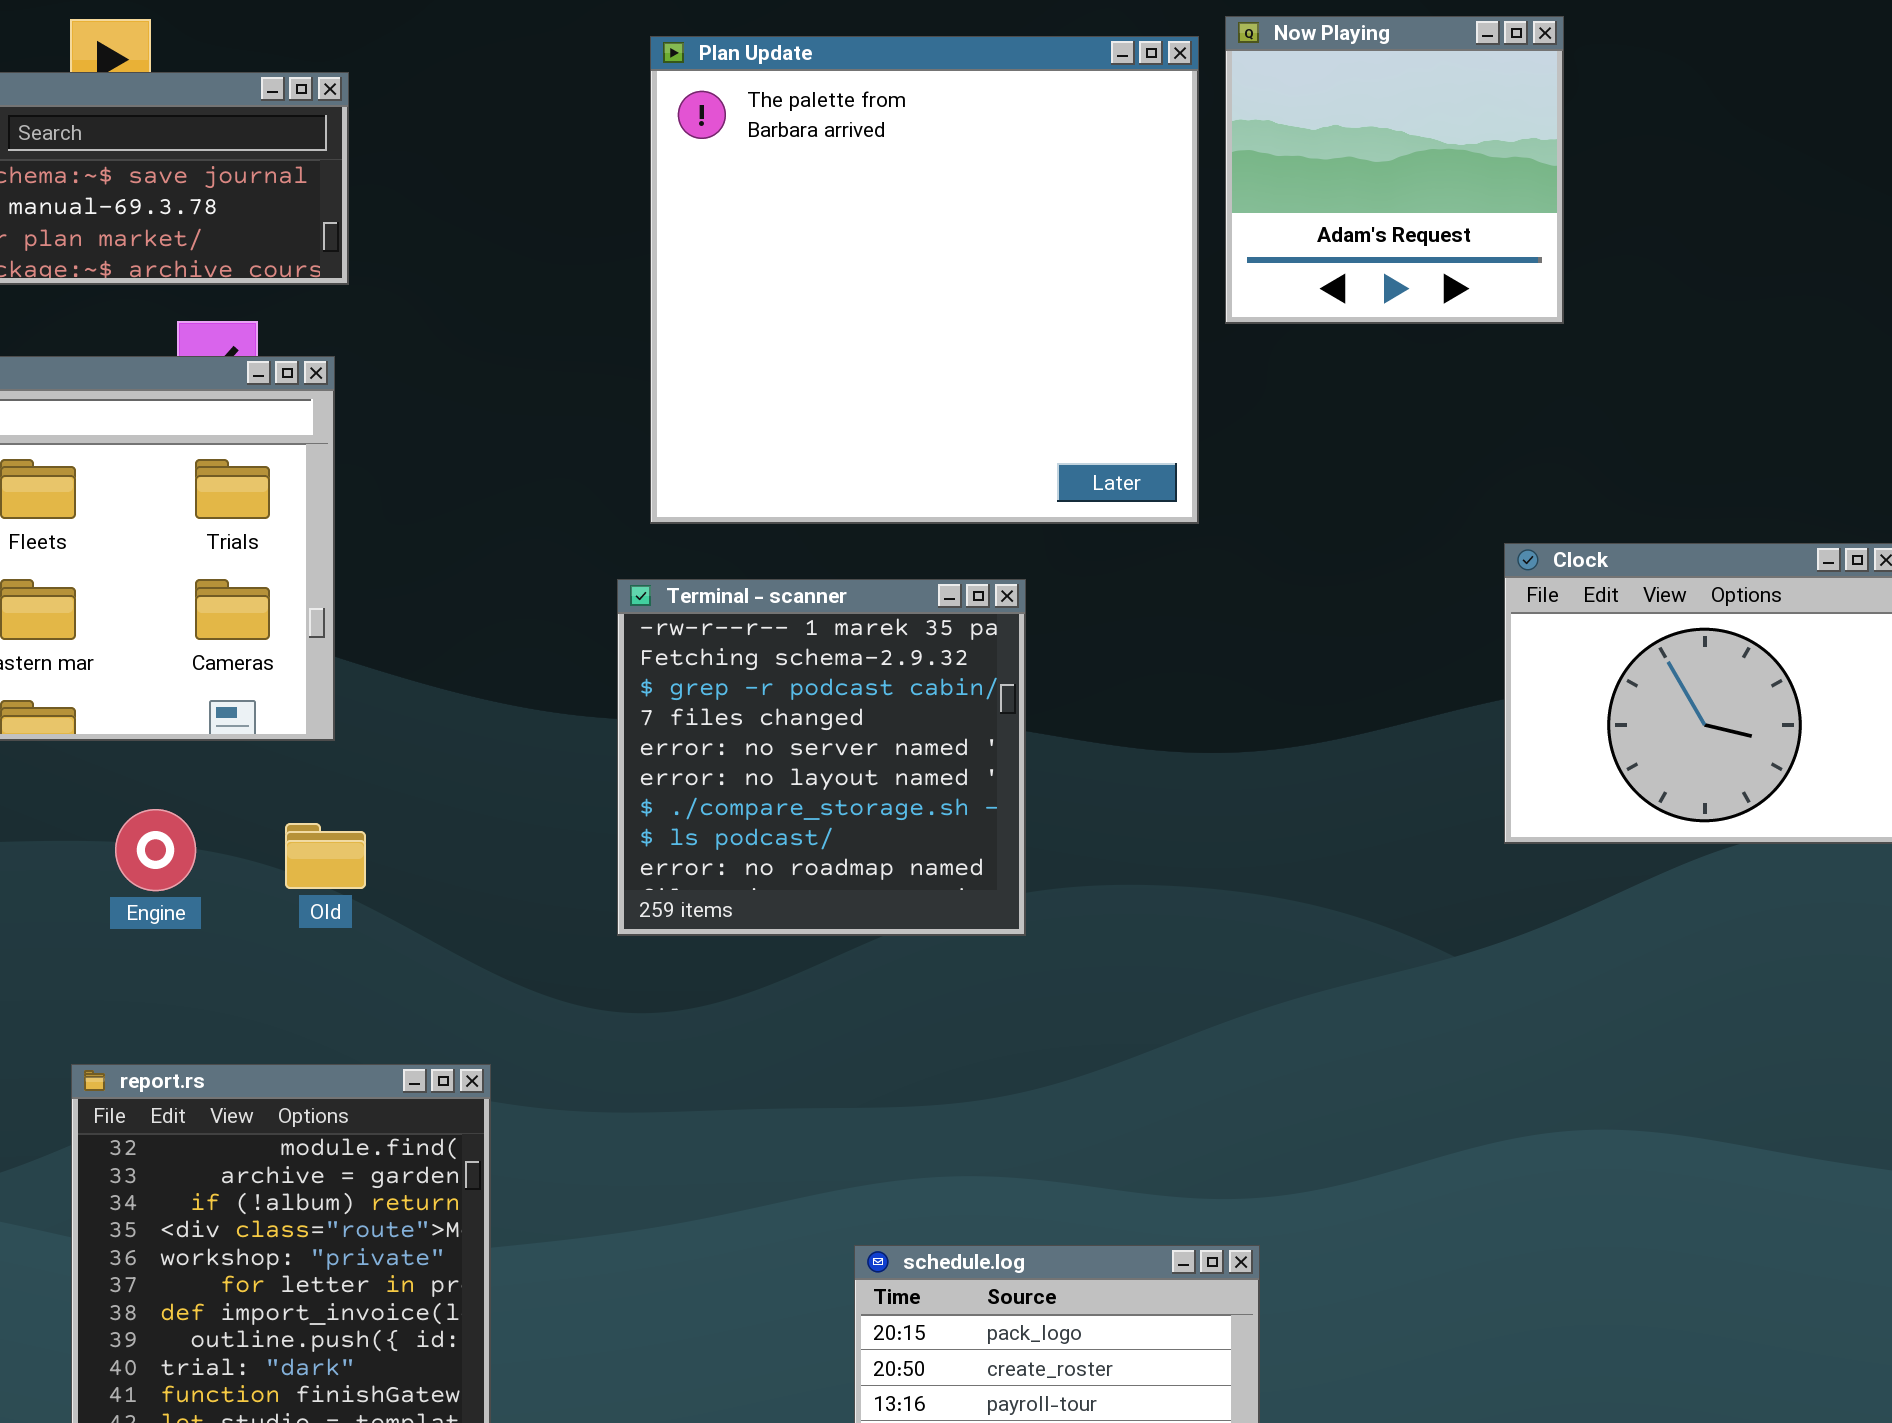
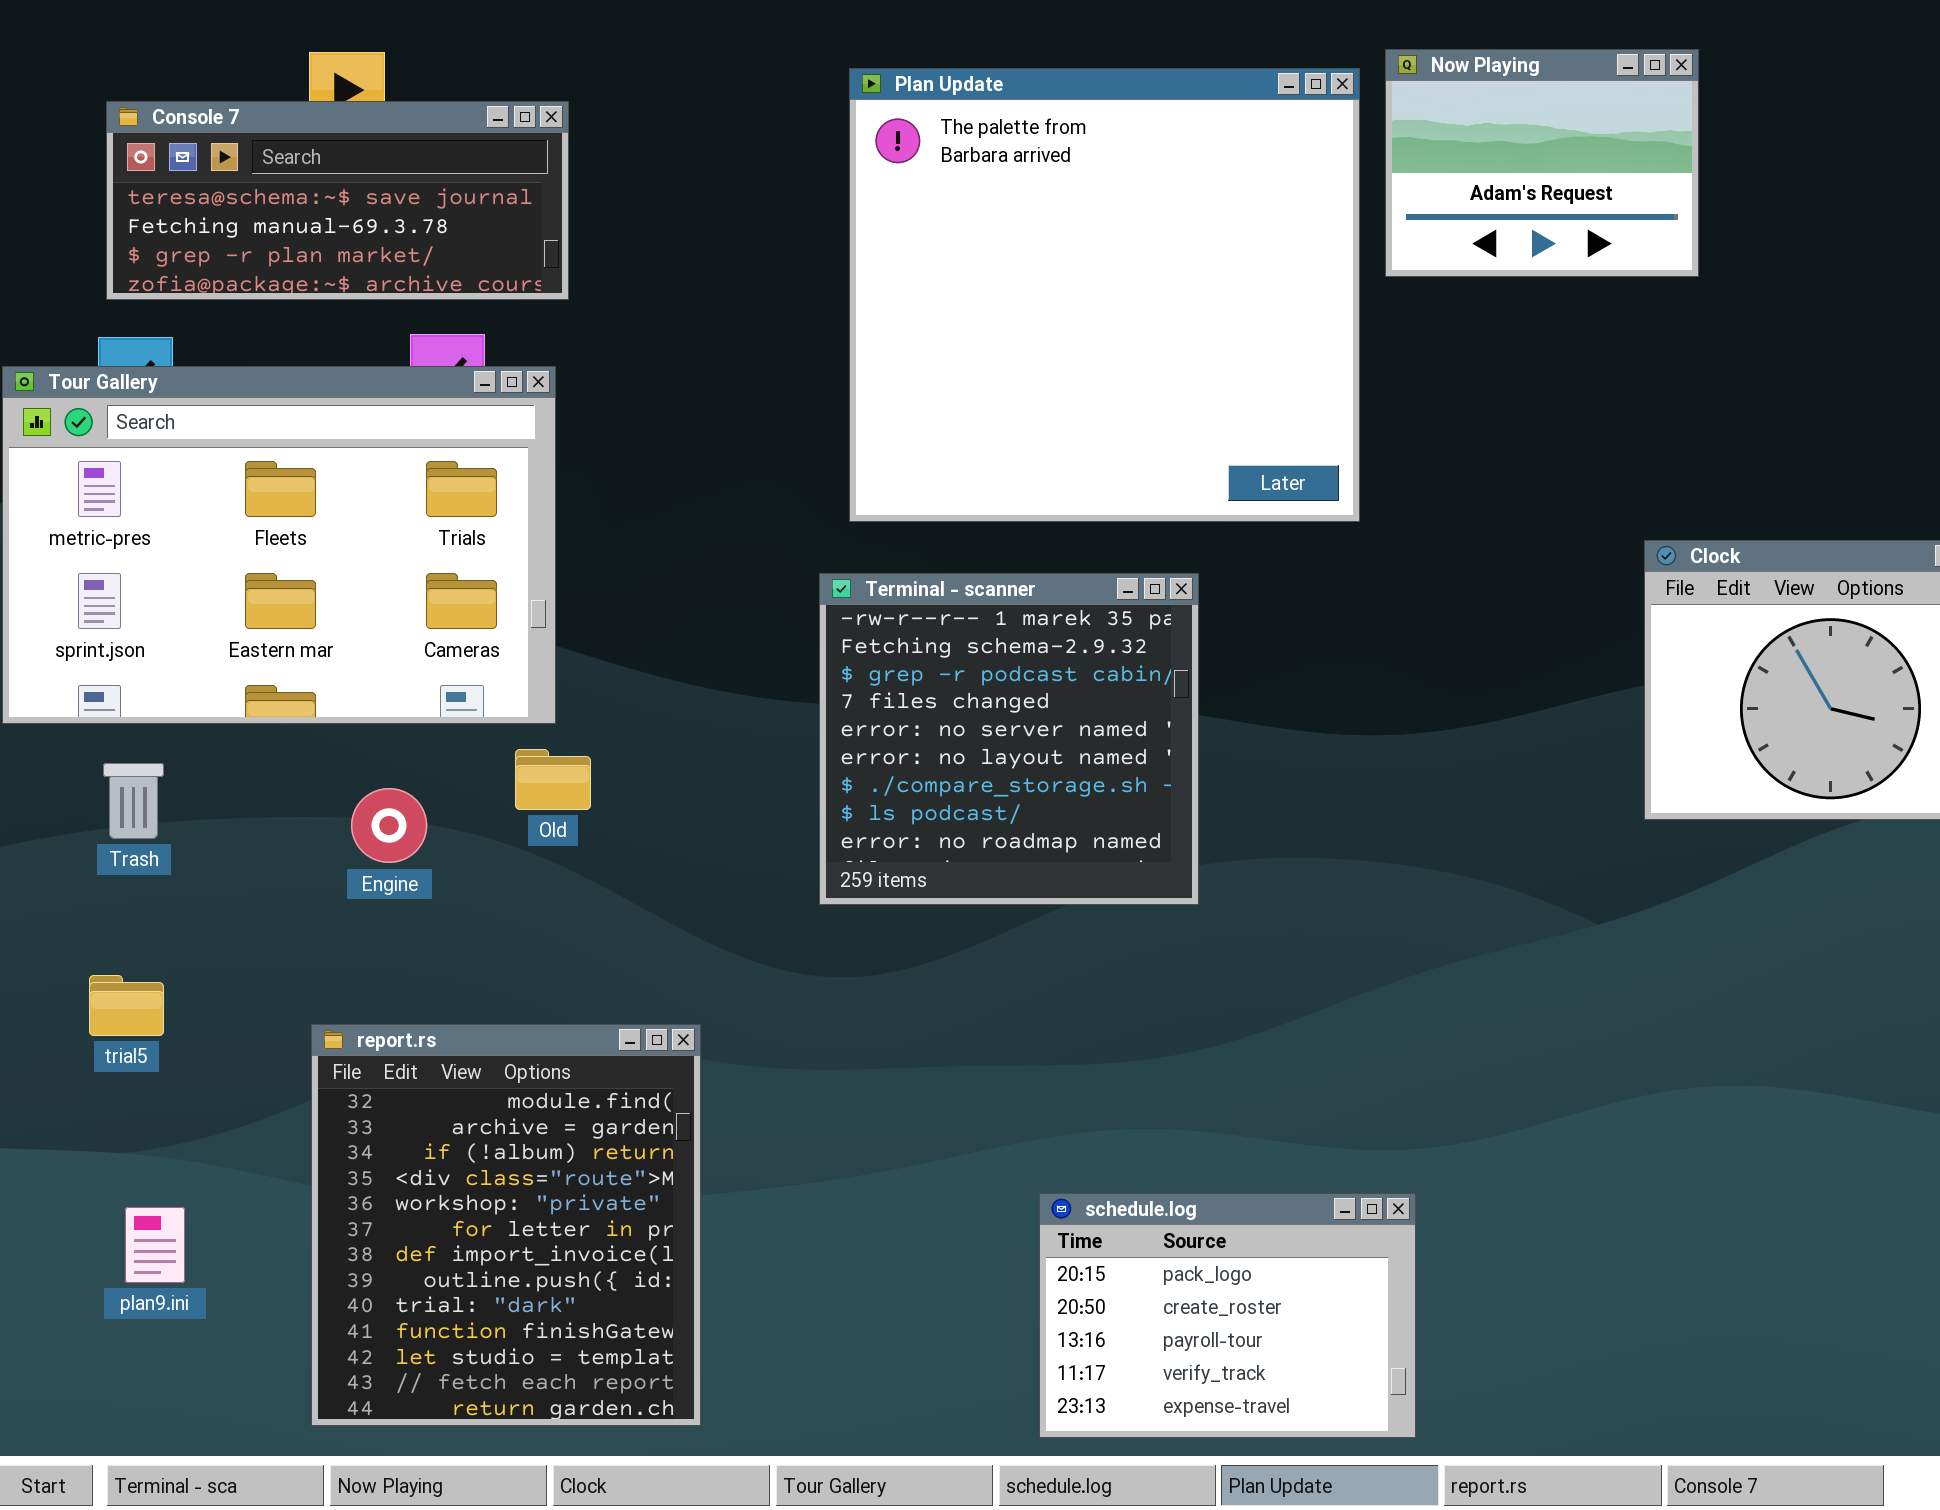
Now Playing: [1225,16,1564,324] -> [1385,49,1699,277], resized
Old: [285,823,366,889] -> [515,749,591,810], moved

